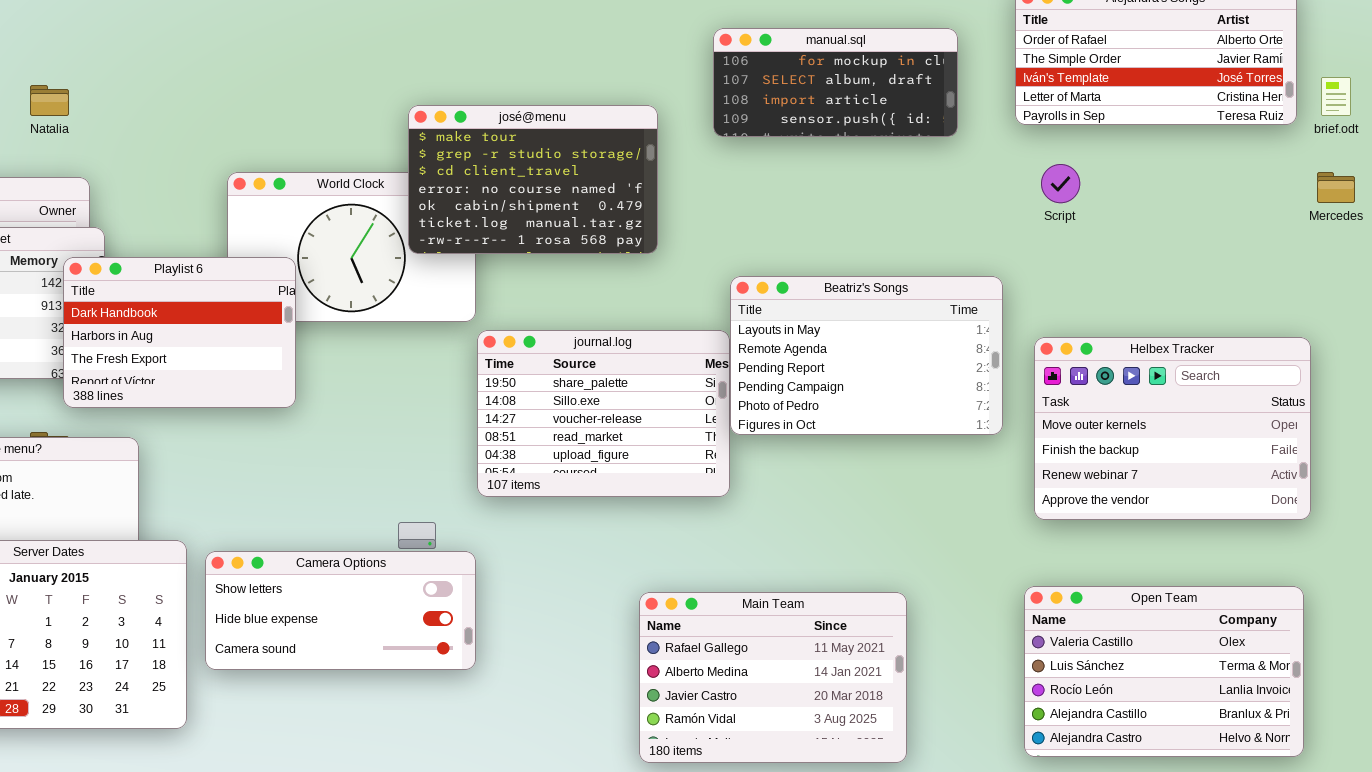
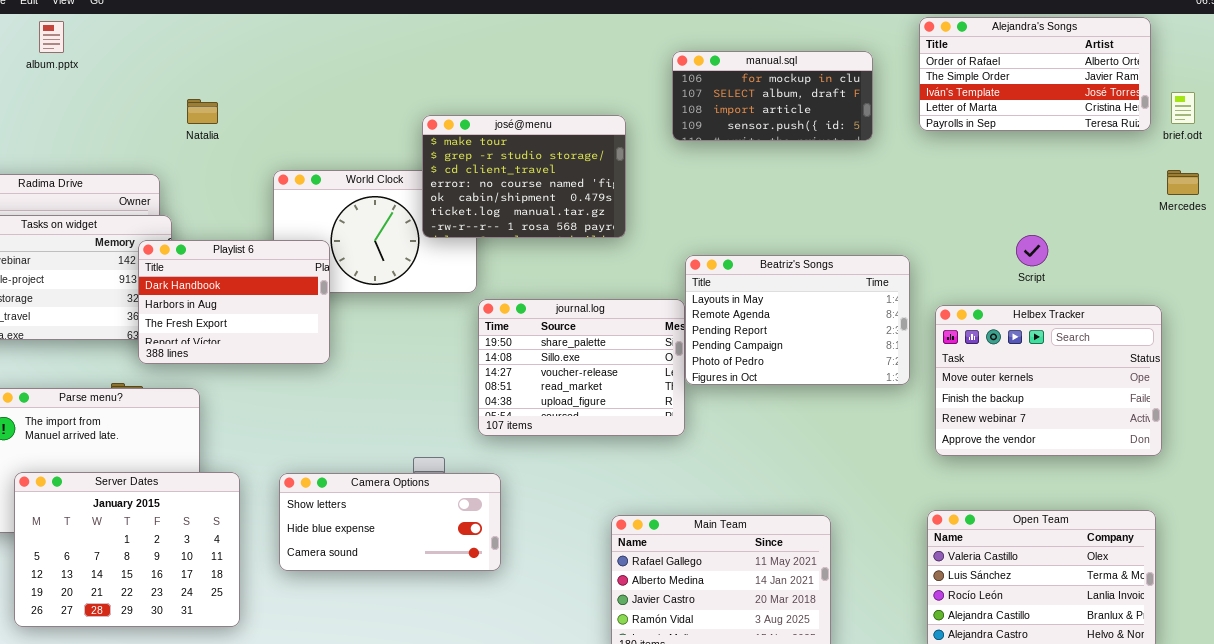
Natalia: [30,85,69,116] -> [187,99,218,124], moved
Script: [1041,164,1080,203] -> [1016,235,1048,266], moved
Camera Options: [205,551,476,670] -> [279,473,501,571], moved

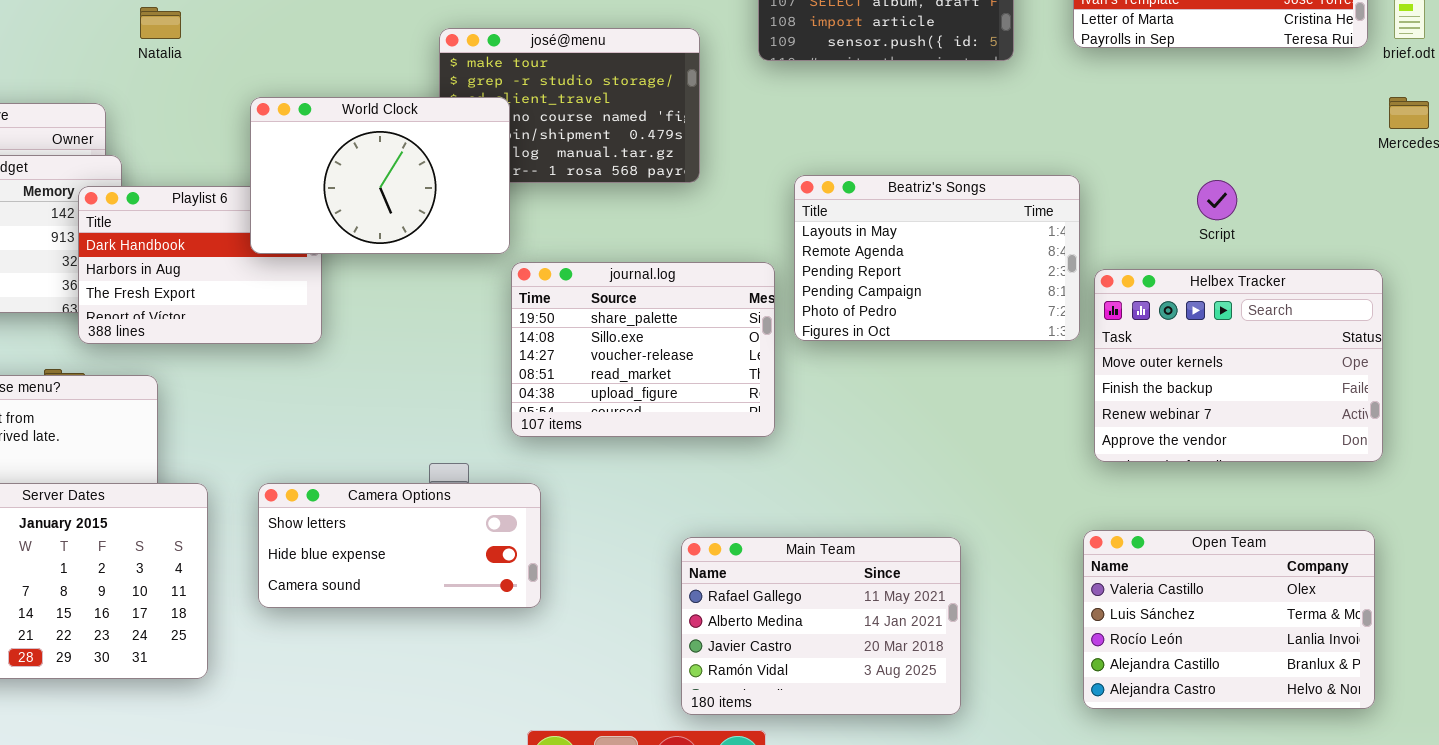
World Clock: [273,170,477,293] -> [250,97,510,254], raised
Beatriz's Songs: [685,255,910,385] -> [794,175,1080,341], moved

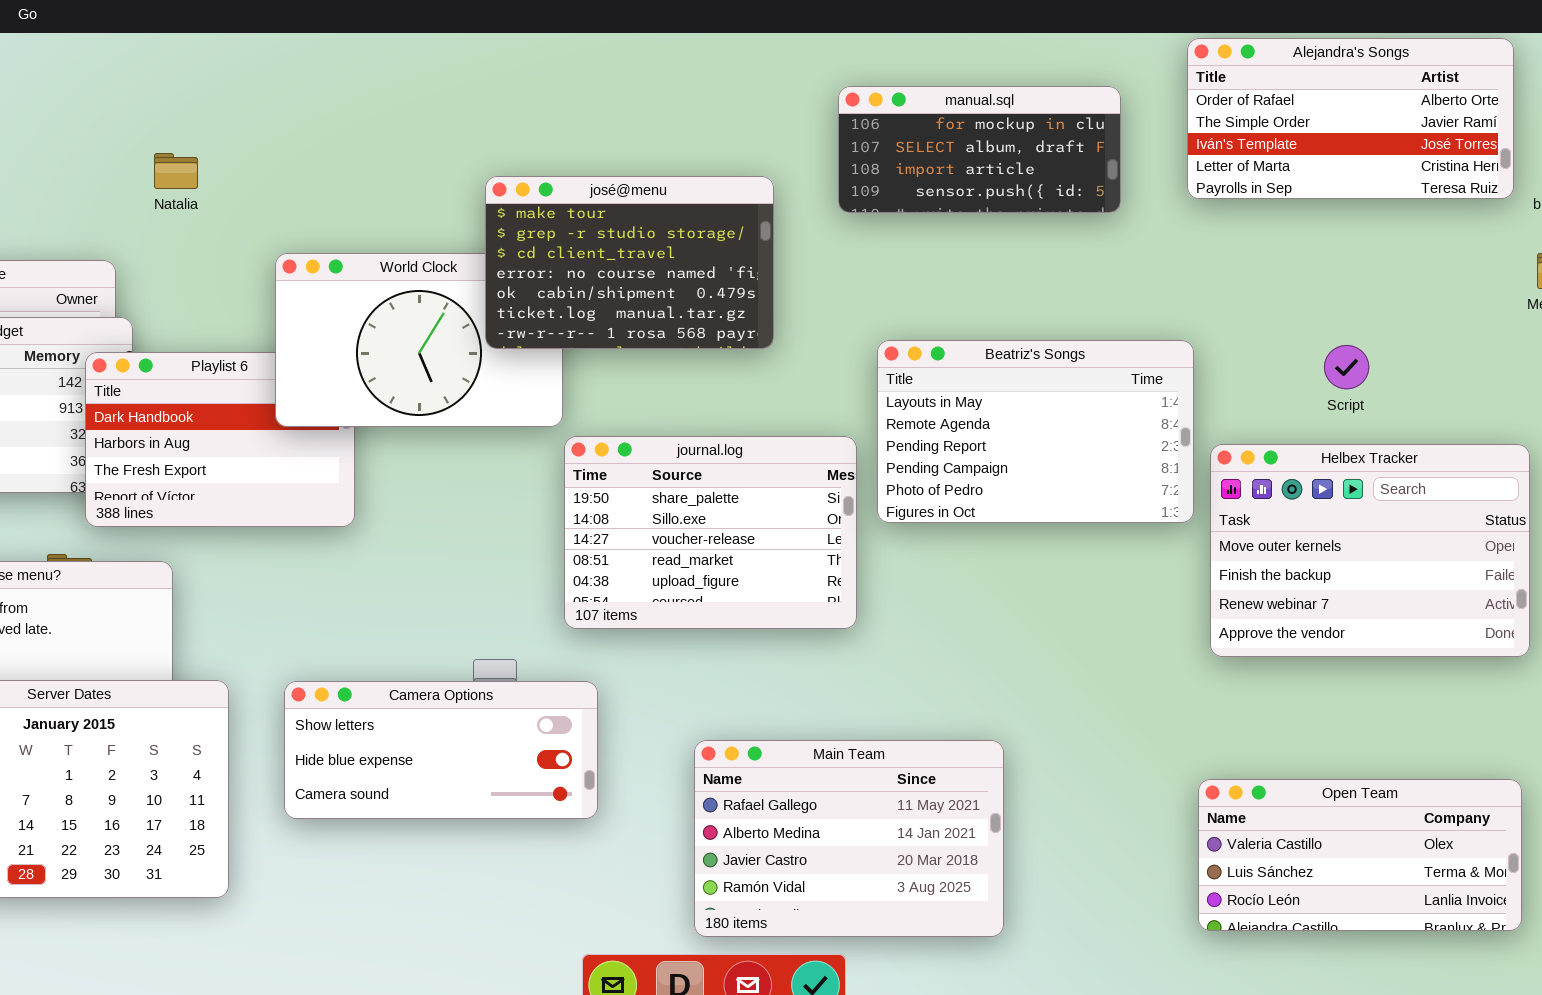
josé@menu: [439,28,700,183] -> [485,176,774,349], raised
Open Team: [1083,530,1375,709] -> [1198,779,1522,931], resized
Main Team: [681,537,961,715] -> [694,740,1004,937], moved

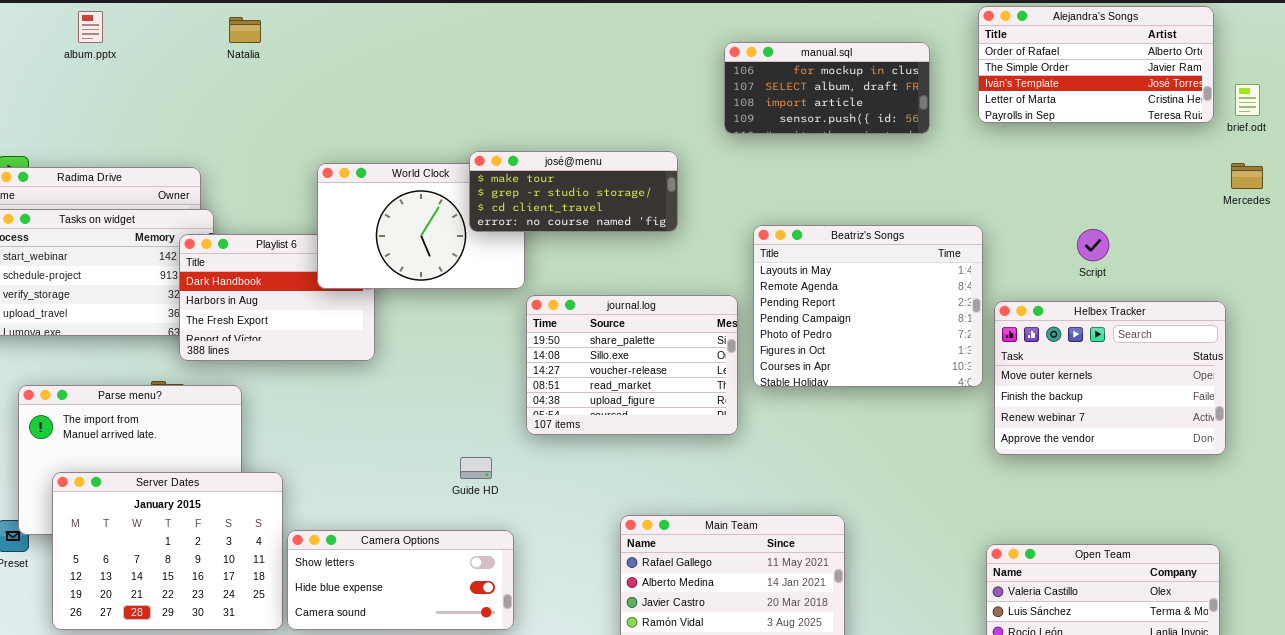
Natalia: [154,153,198,189] -> [229,17,261,43], moved
josé@menu: [485,176,774,349] -> [469,151,678,232], resized
Beatriz's Songs: [877,340,1194,523] -> [753,225,983,387], resized
Camera Options: [284,681,598,819] -> [287,530,514,630], moved

